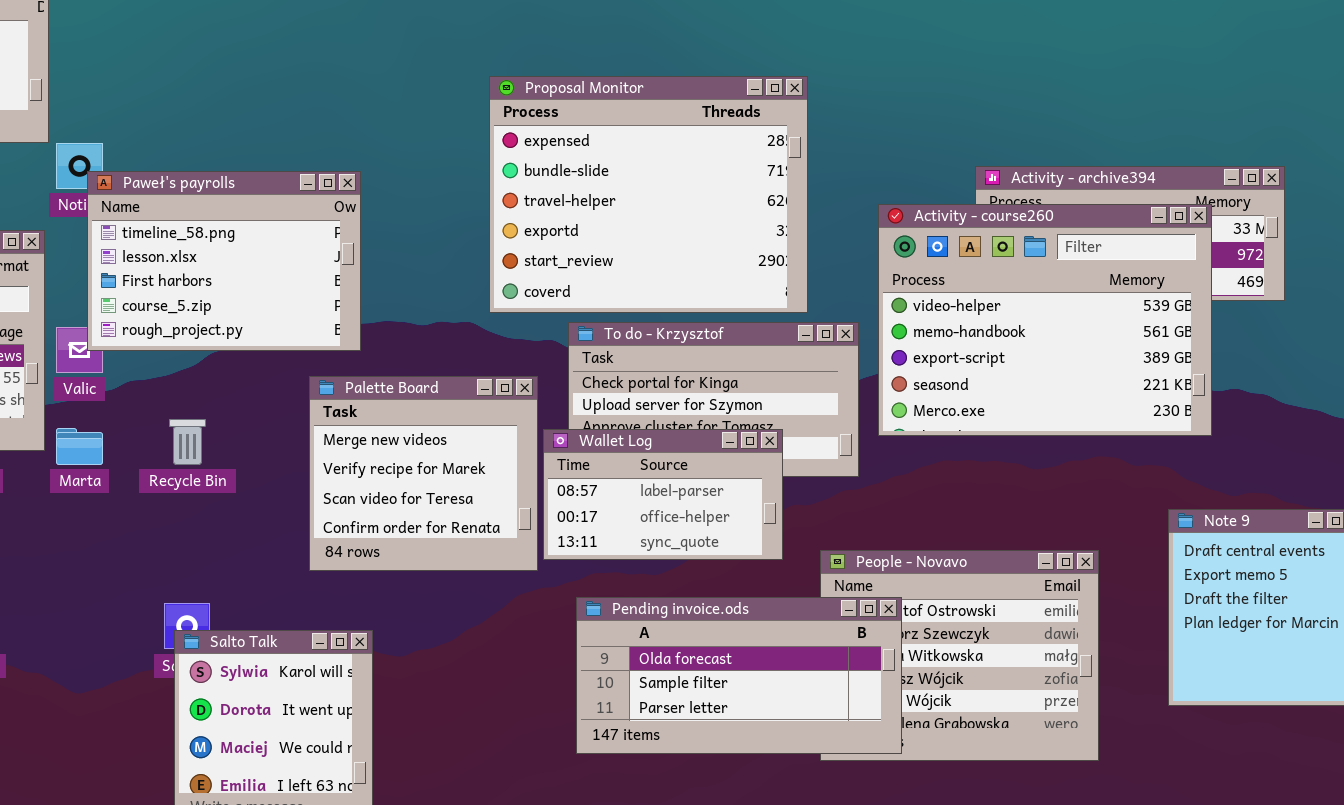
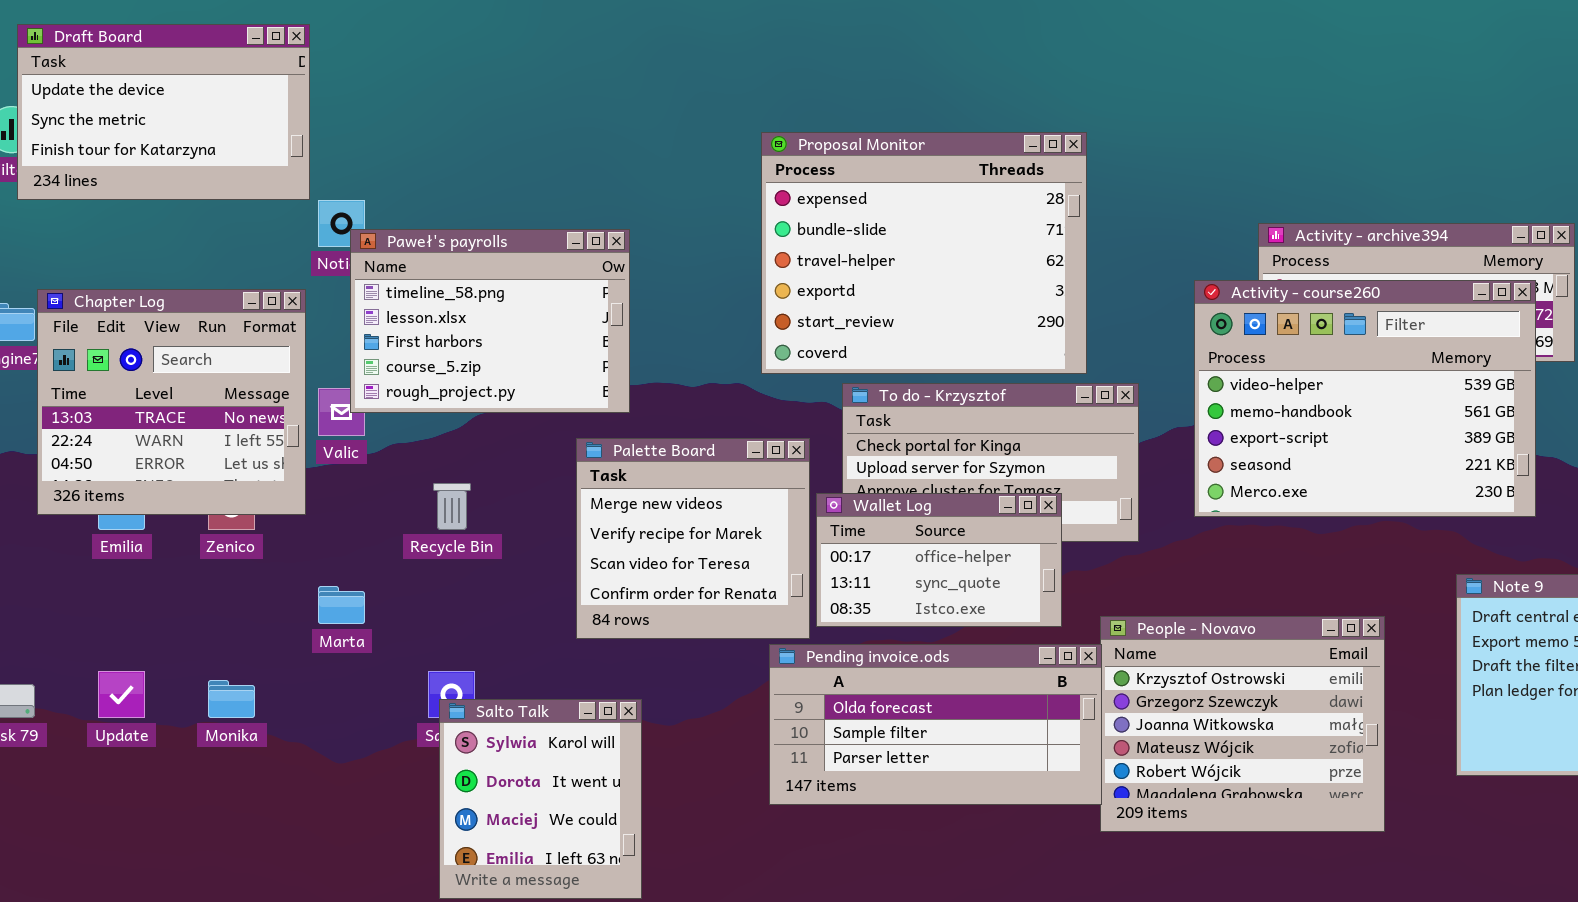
Activity - course260: [878,204,1212,436] -> [1194,280,1536,517], moved
Marta: [56,428,103,465] -> [318,586,365,624], moved
Wallet Log: [543,429,783,560] -> [816,493,1062,627], scrolled down 1 row
Pending invoice.ods: [576,597,902,754] -> [769,644,1102,805], moved

